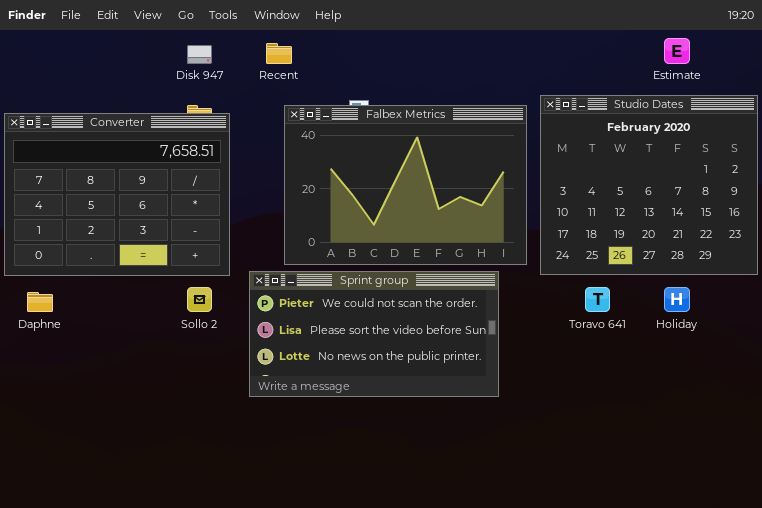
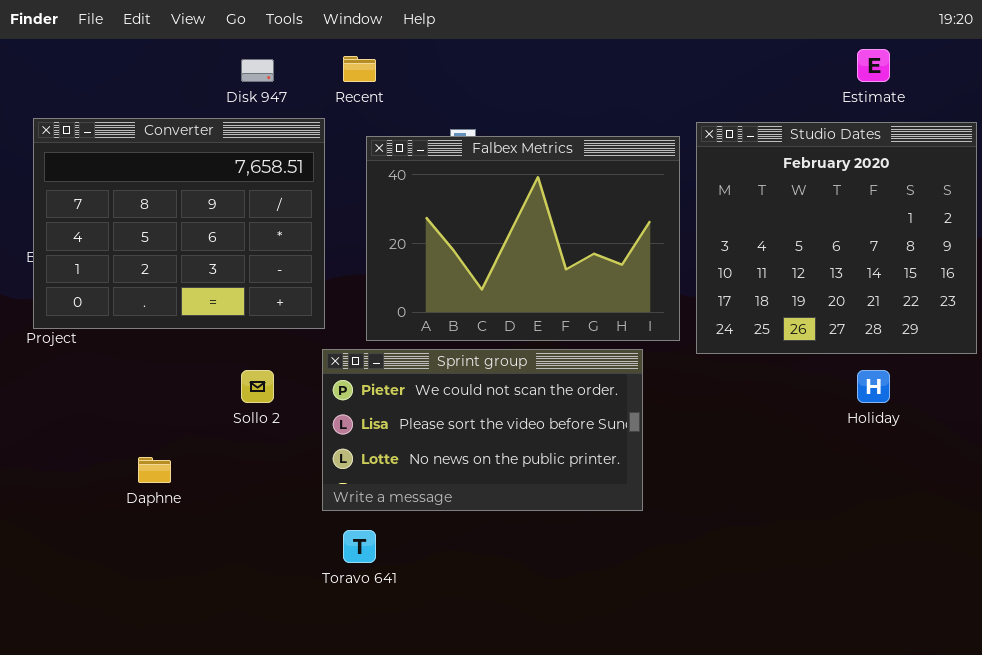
Converter: [4,113,230,276] -> [33,118,325,329], moved
Toravo 641: [585,287,610,312] -> [343,530,376,563], moved
Daphne: [27,292,53,312] -> [138,457,171,483], moved

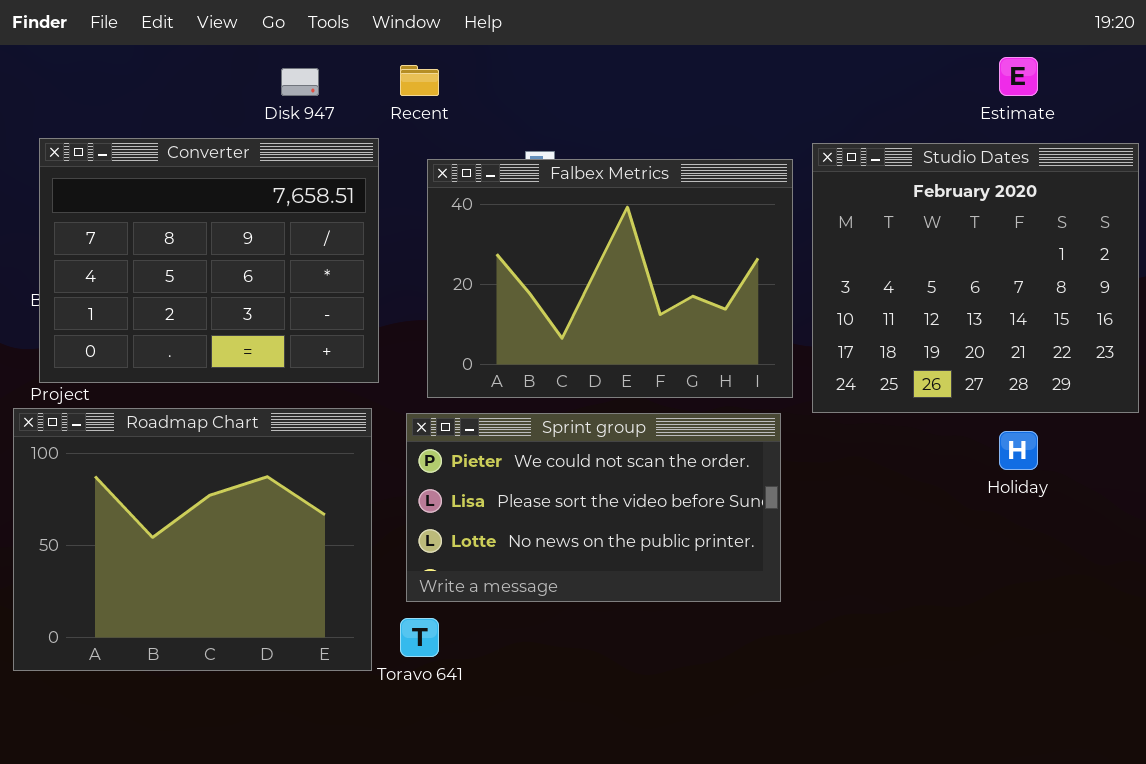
Sprint group: [322,349,643,511] -> [406,413,781,602], moved
Roadmap Chart: none -> [13,408,372,671], opened

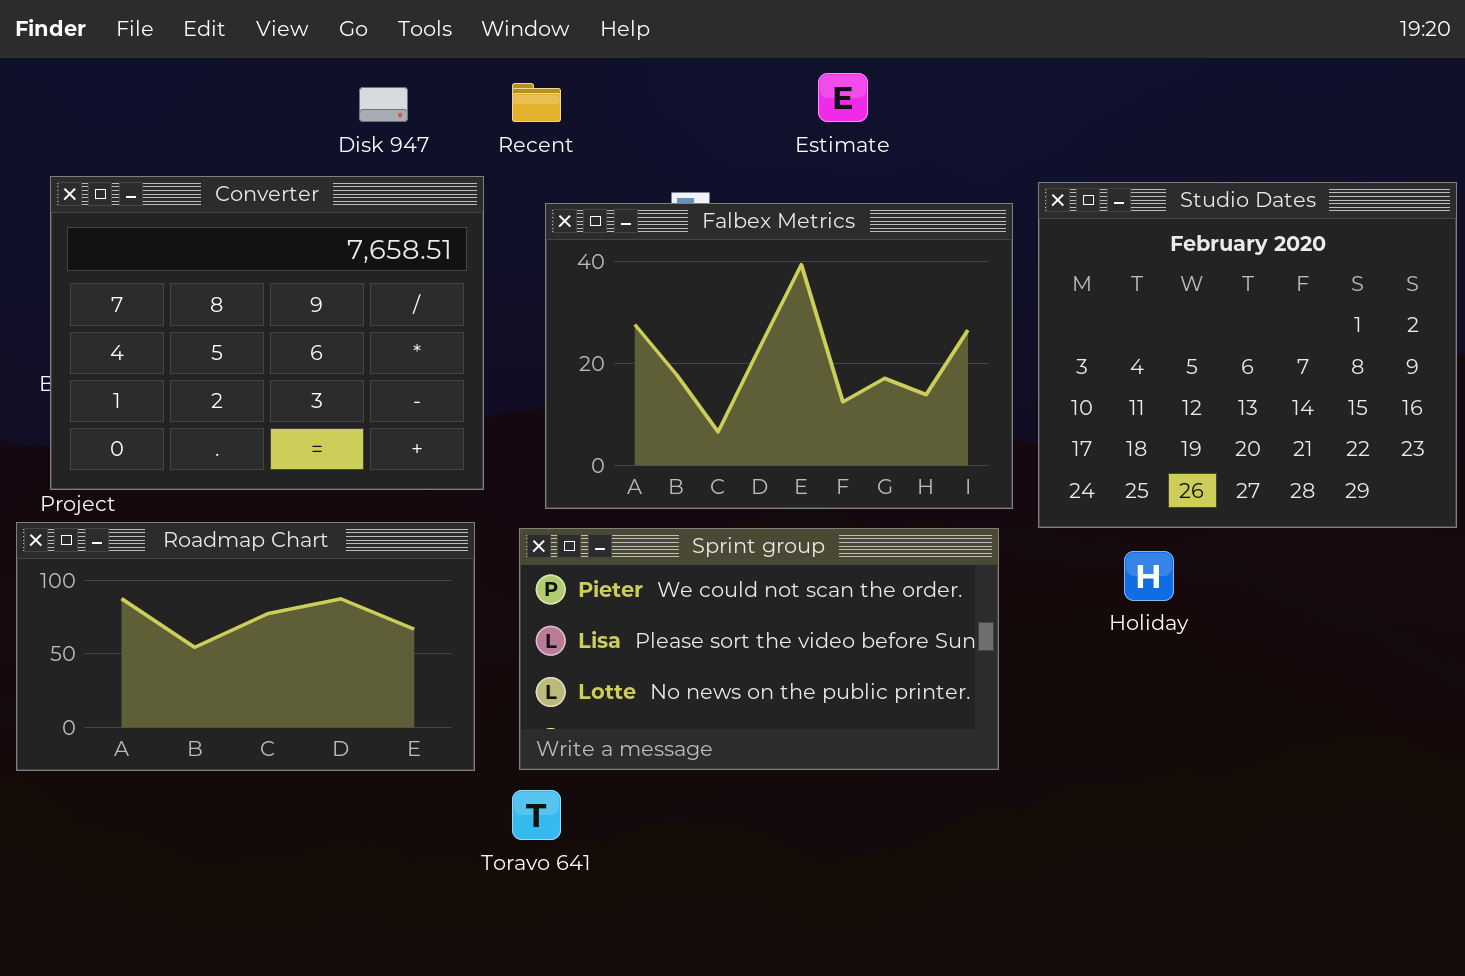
Estimate: [999,57,1038,96] -> [818,73,868,122], moved
Roadmap Chart: [13,408,372,671] -> [16,522,475,771], resized
Holiday: [999,431,1038,470] -> [1124,551,1174,601], moved

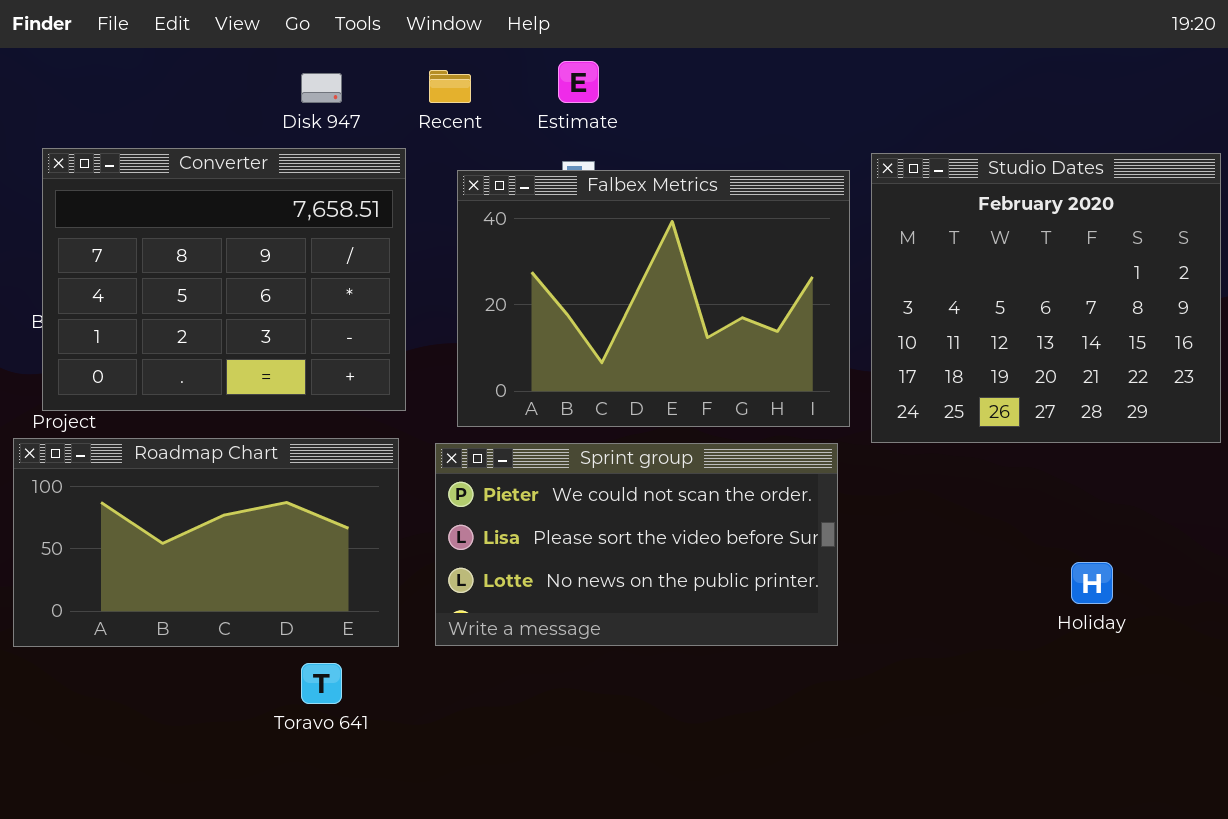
Estimate: [818,73,868,122] -> [558,61,599,103], moved
Holiday: [1124,551,1174,601] -> [1071,562,1113,604], moved
Toravo 641: [512,790,561,840] -> [301,663,342,704], moved

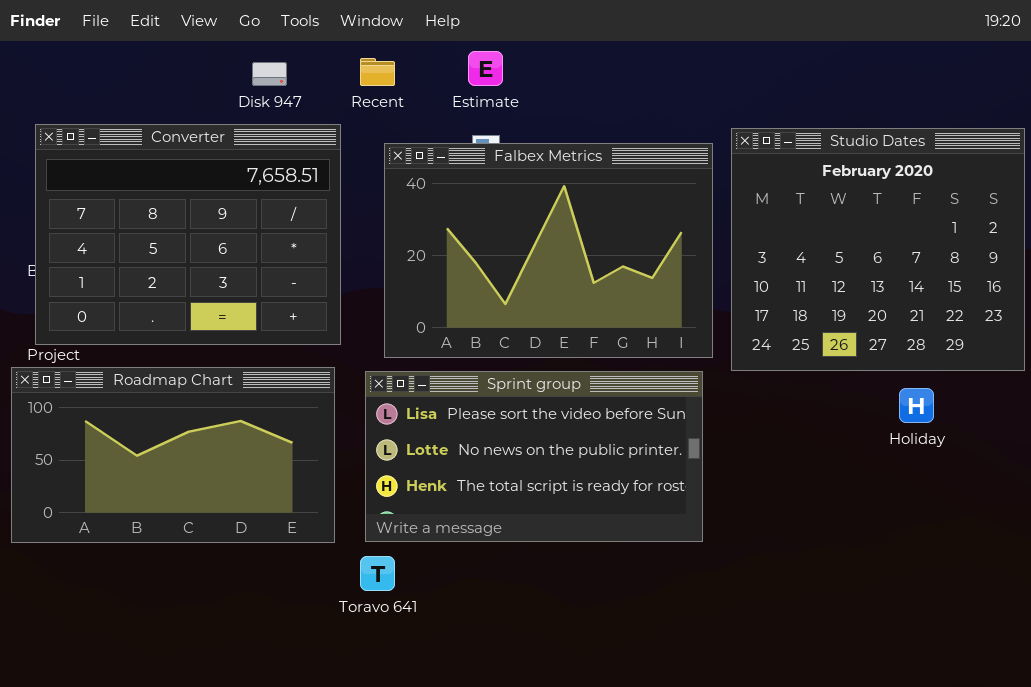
Sprint group: [435,443,838,646] -> [365,371,703,542], scrolled down 1 row
Holiday: [1071,562,1113,604] -> [899,388,934,423], moved
Toravo 641: [301,663,342,704] -> [360,556,395,591], moved

